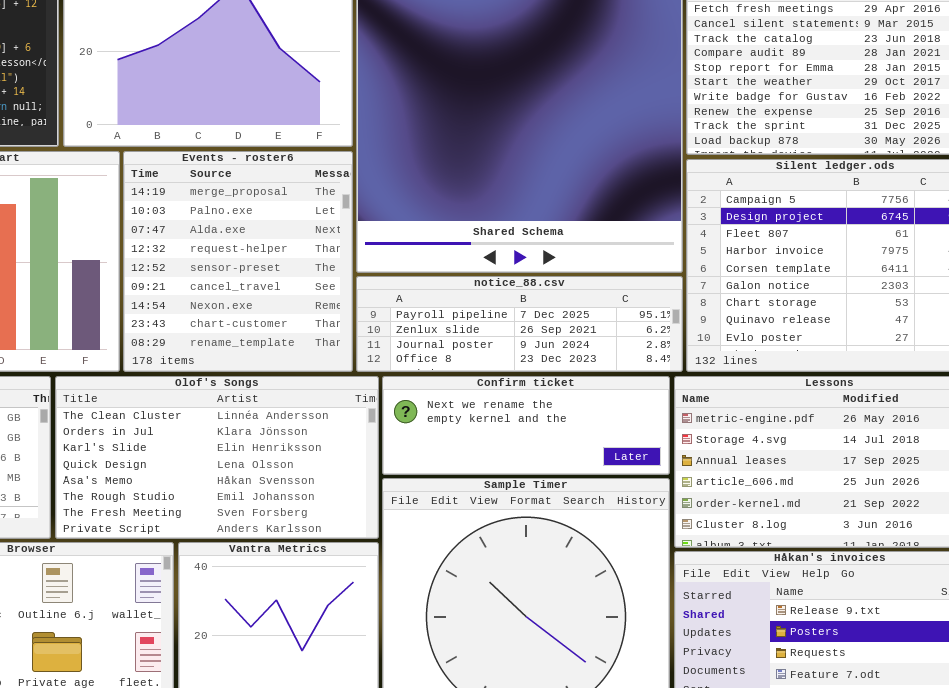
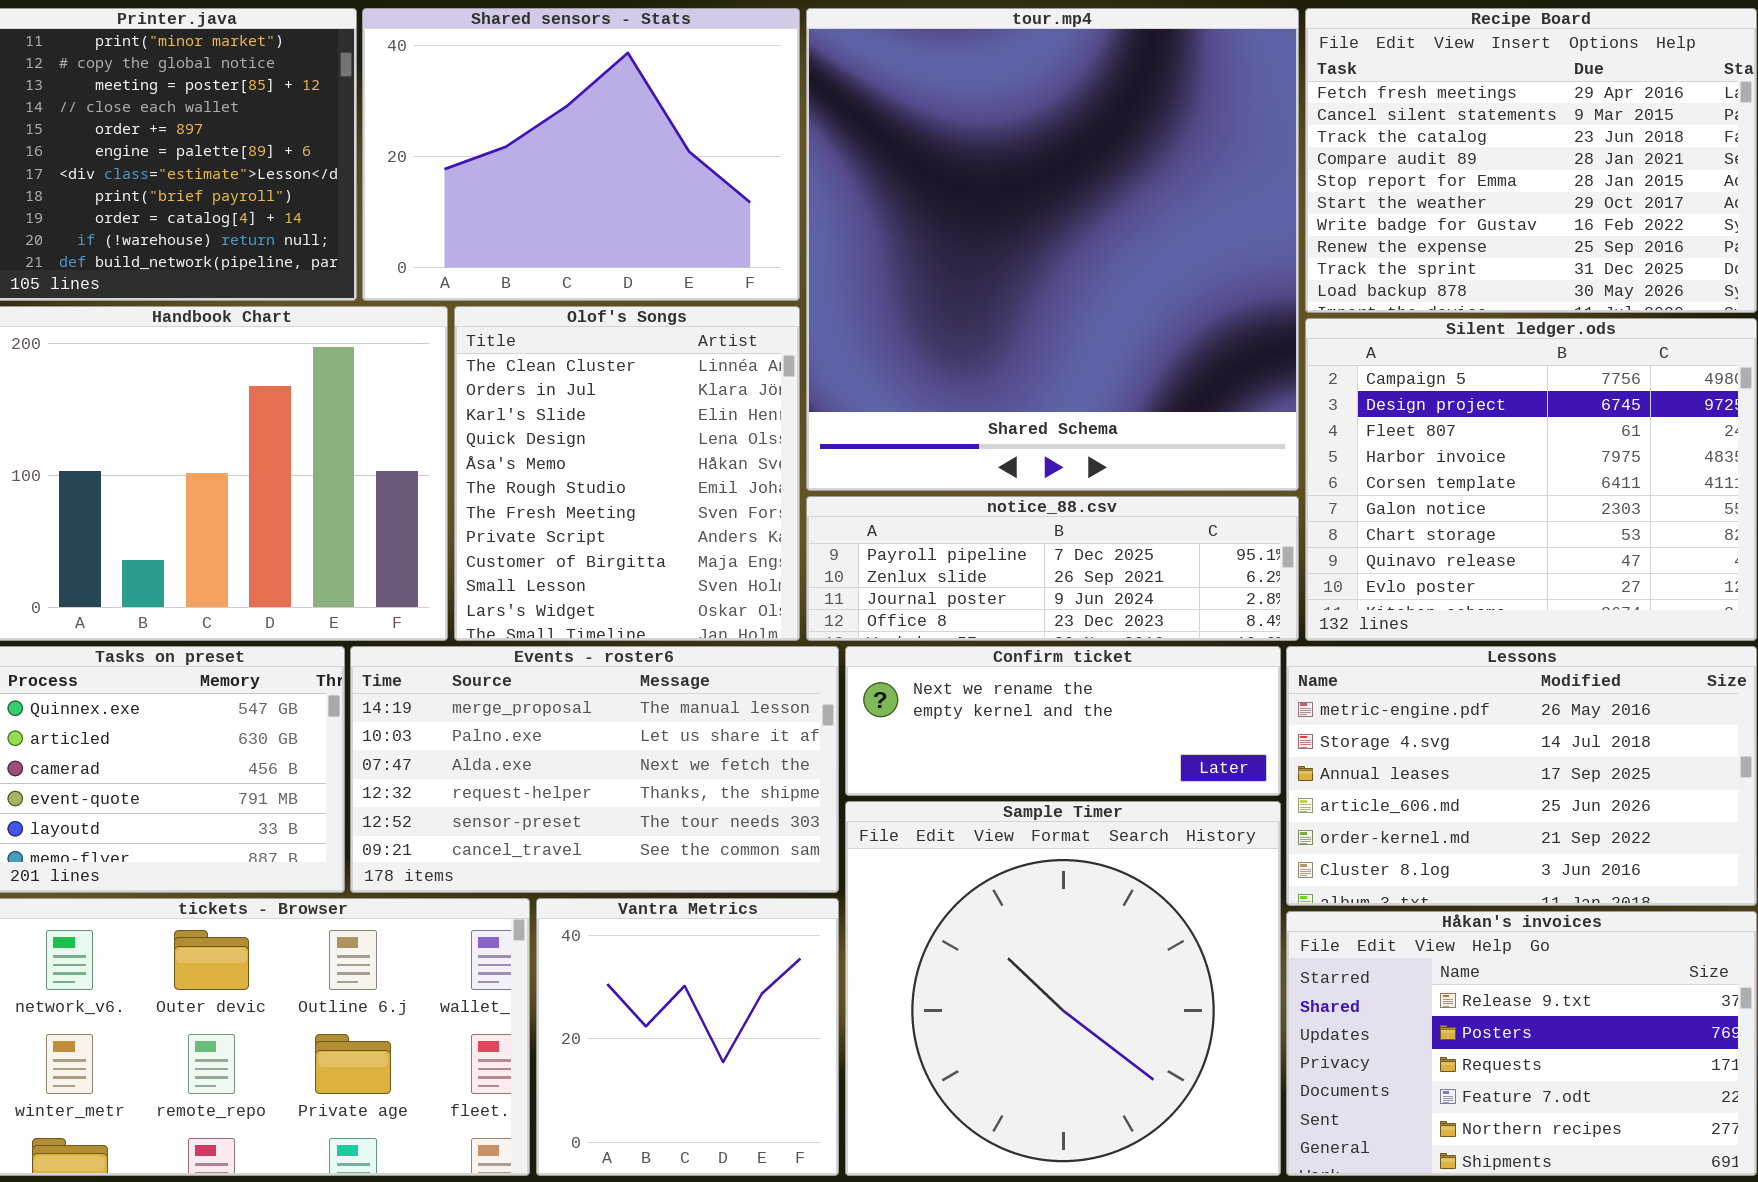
Events - roster6: [123,151,353,372] -> [350,646,839,893], moved, resized
Olof's Songs: [55,376,379,539] -> [454,306,800,641], moved, resized

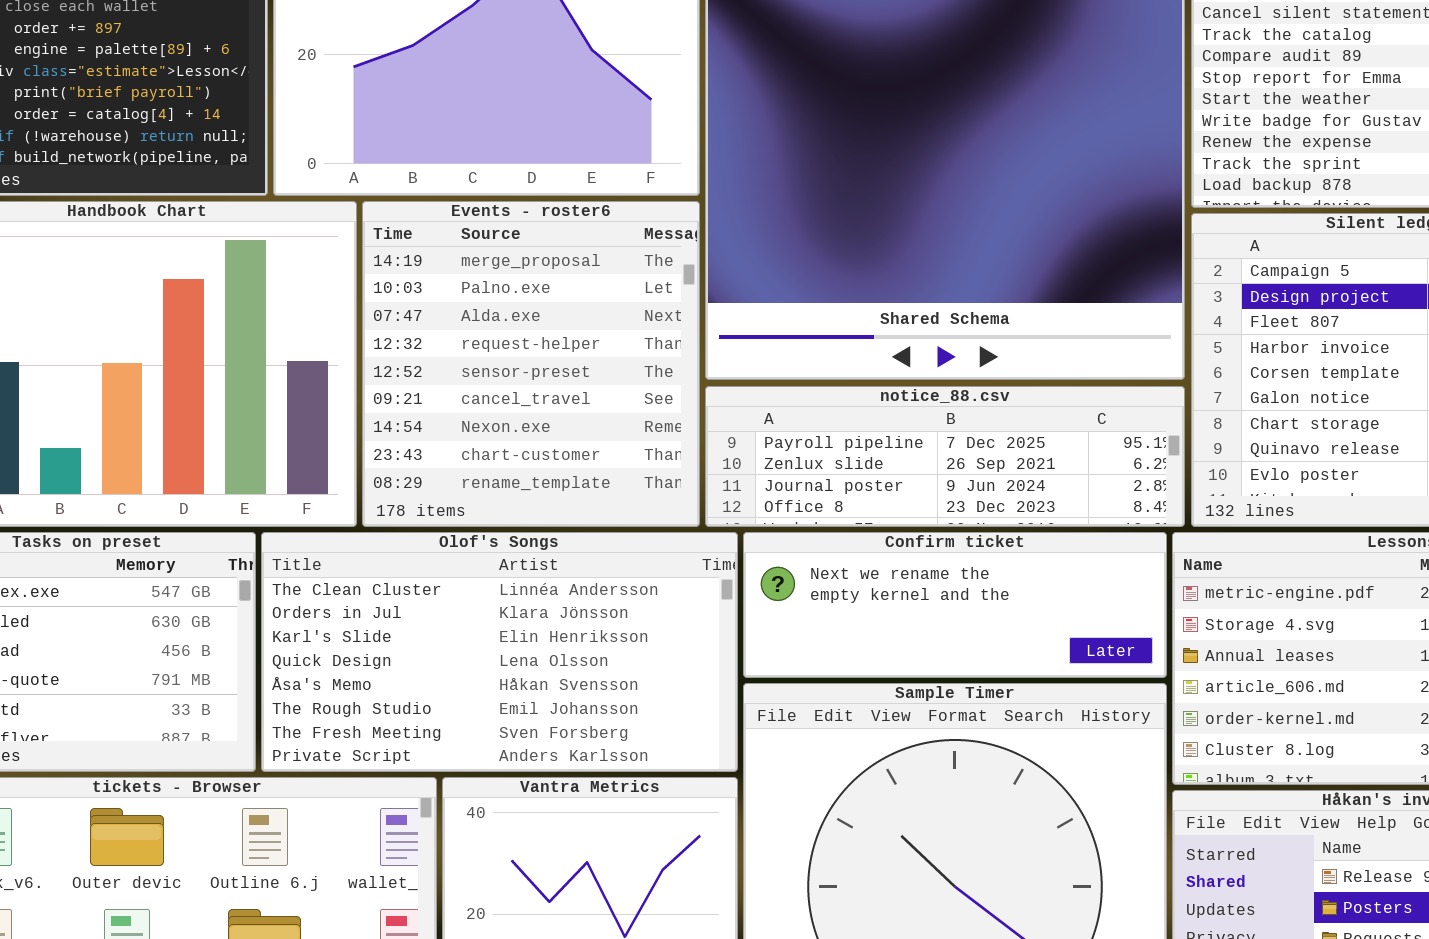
Olof's Songs: [454,306,800,641] -> [261,532,738,772], moved, resized
Events - roster6: [350,646,839,893] -> [362,201,700,527], moved, resized

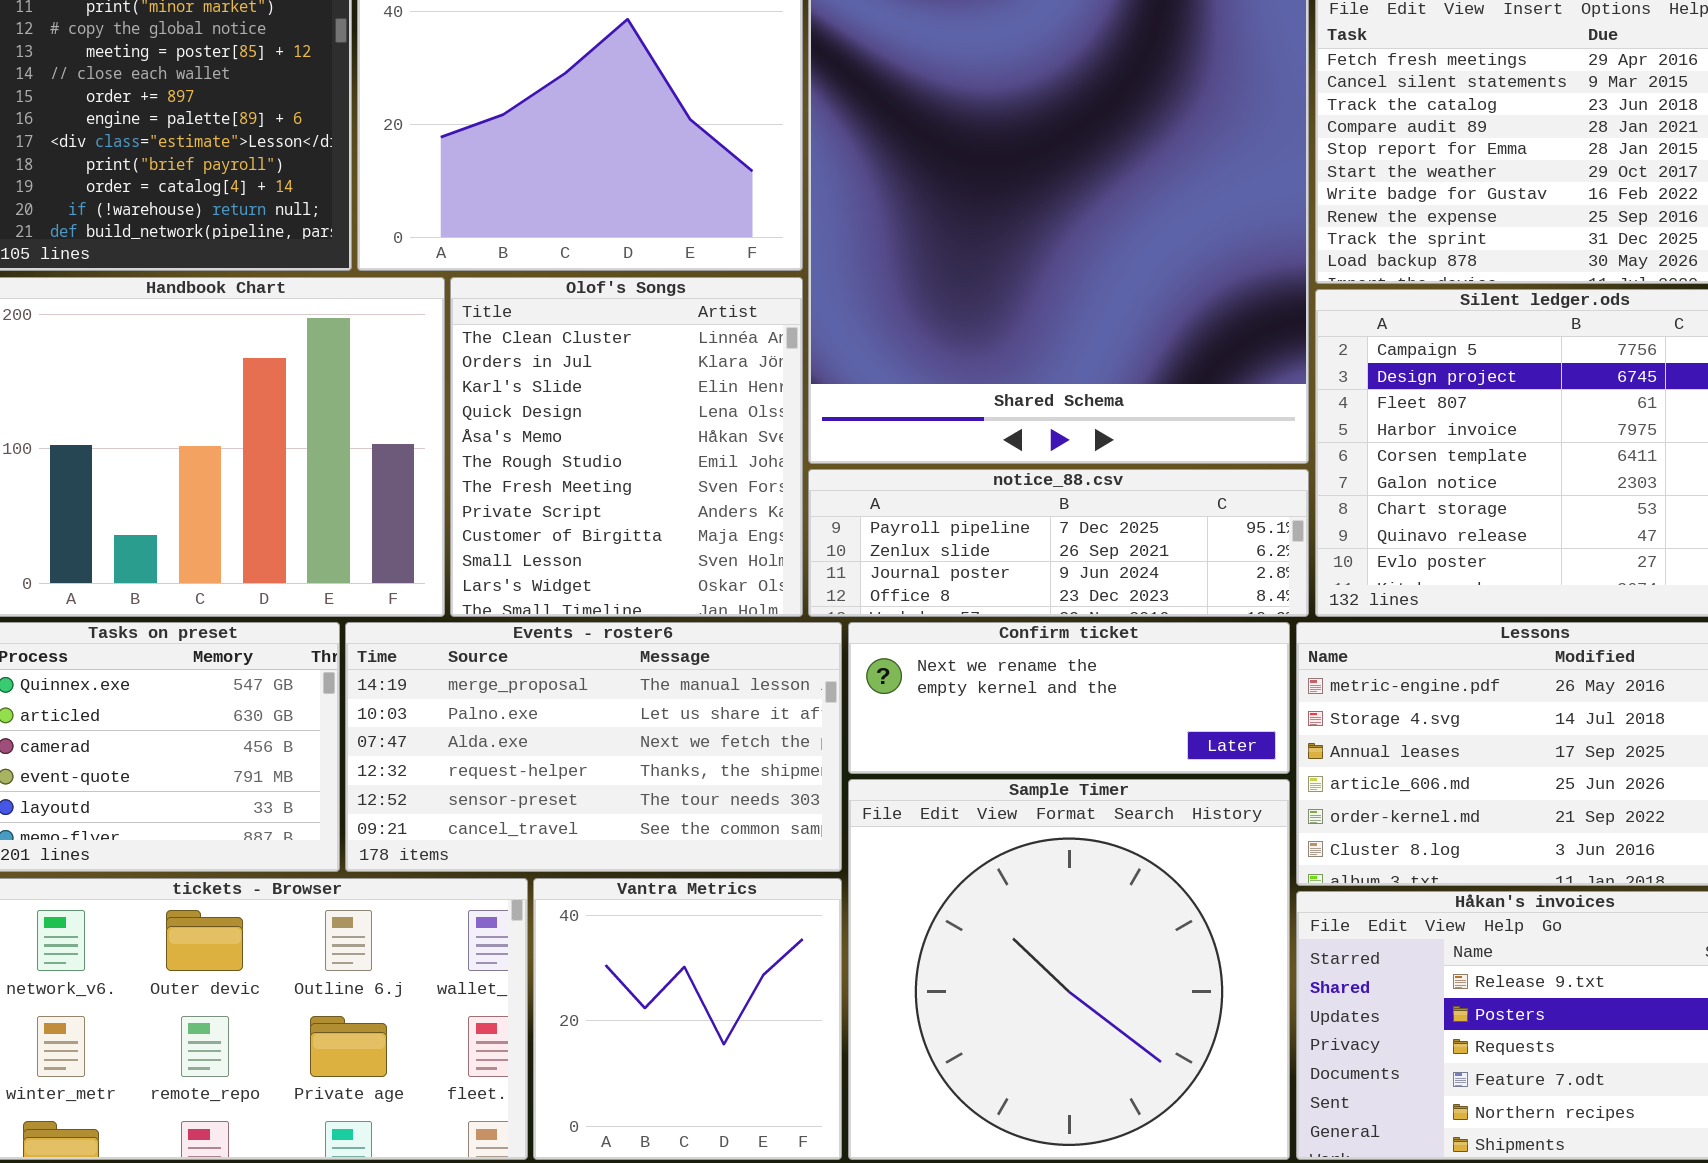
Events - roster6: [362,201,700,527] -> [345,622,842,872], moved, resized
Olof's Songs: [261,532,738,772] -> [450,277,803,617], moved, resized

